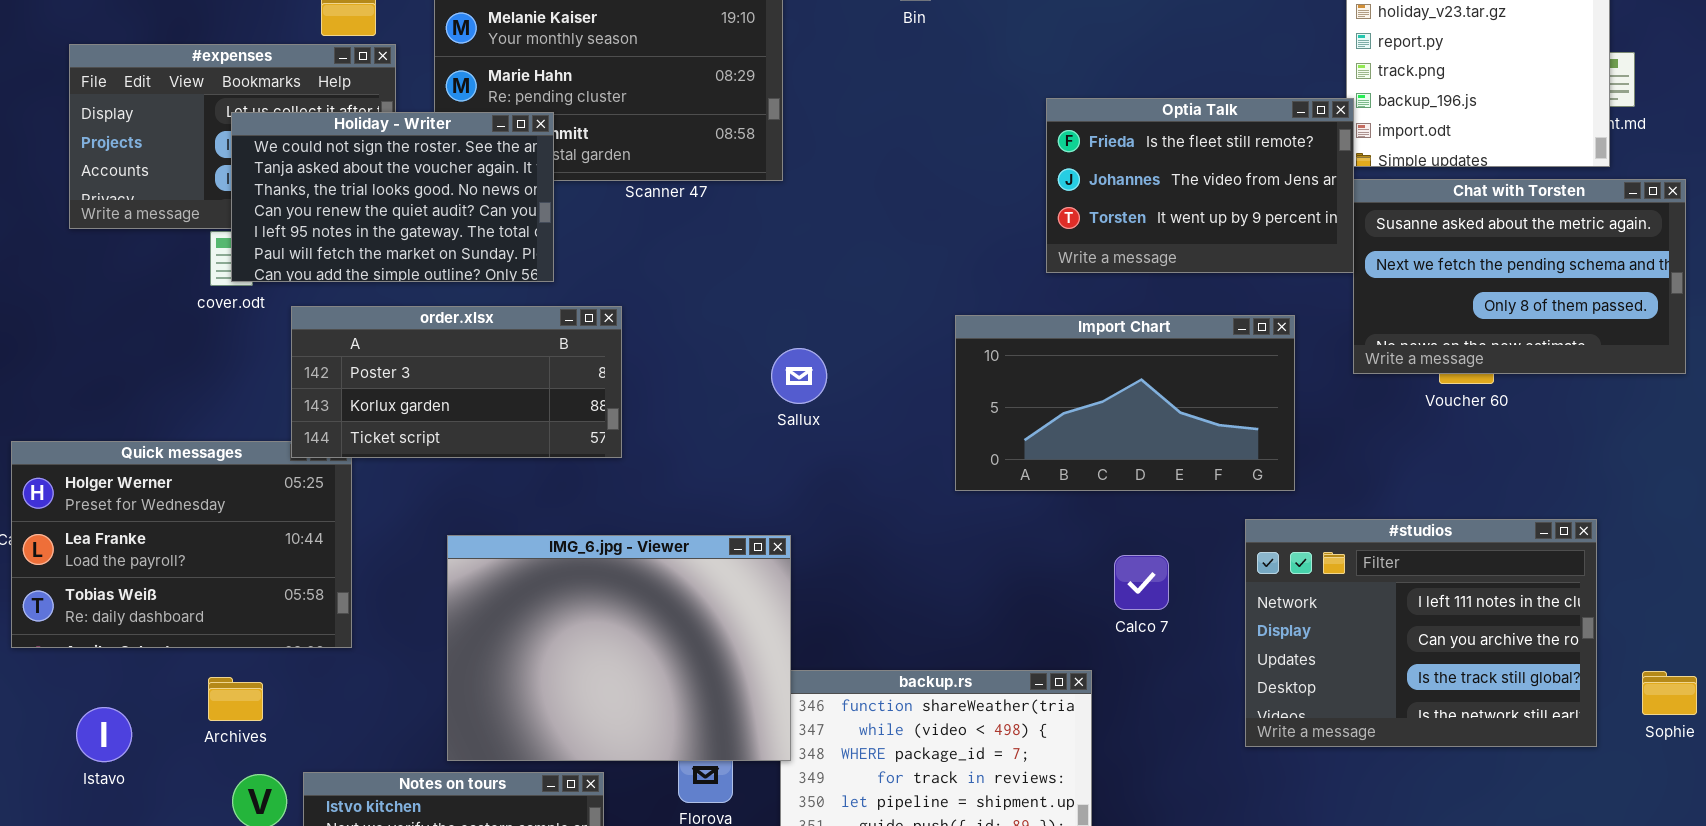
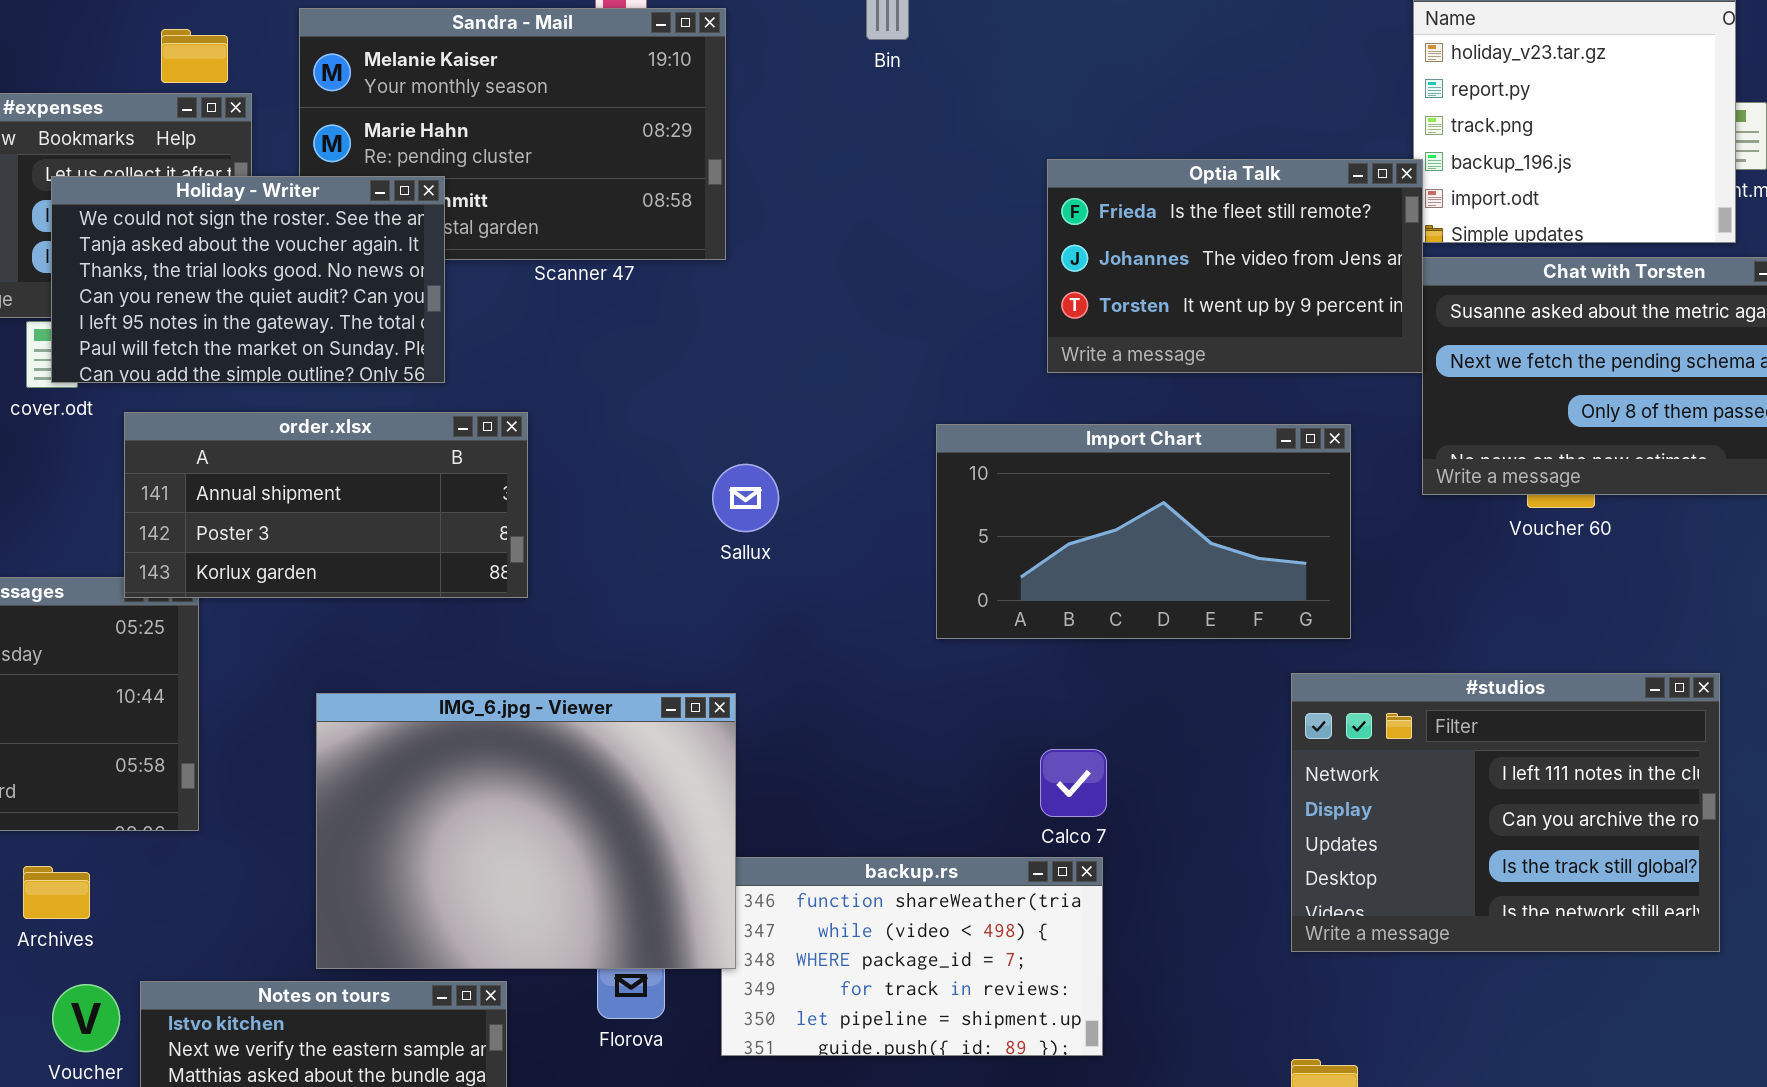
order.xlsx: [291,306,622,458] -> [124,412,528,598], scrolled up 1 row
Calco 7: [1114,555,1169,610] -> [1040,749,1107,817], moved

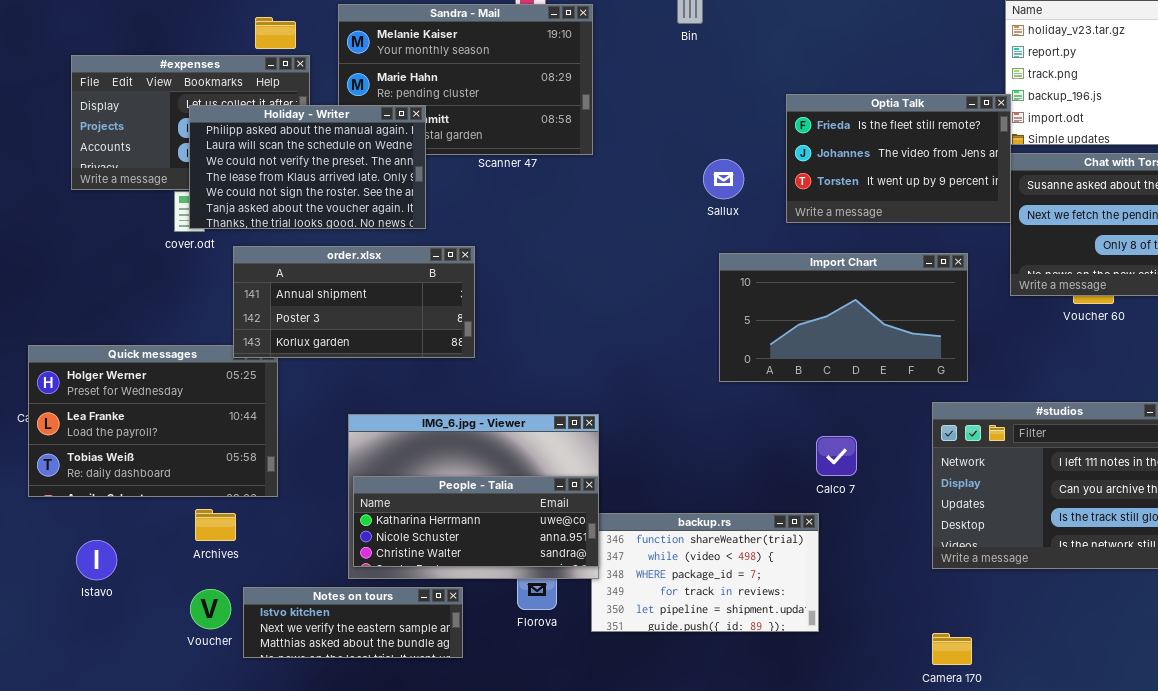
Holiday - Writer: [51,176,445,383] -> [189,105,426,229], scrolled up 4 rows
Sallux: [712,464,779,532] -> [703,159,744,199], moved
Calco 7: [1040,749,1107,817] -> [816,436,857,476], moved
People - Talia: none -> [353,476,599,567], opened
Archives: [23,866,90,919] -> [195,509,236,541], moved

